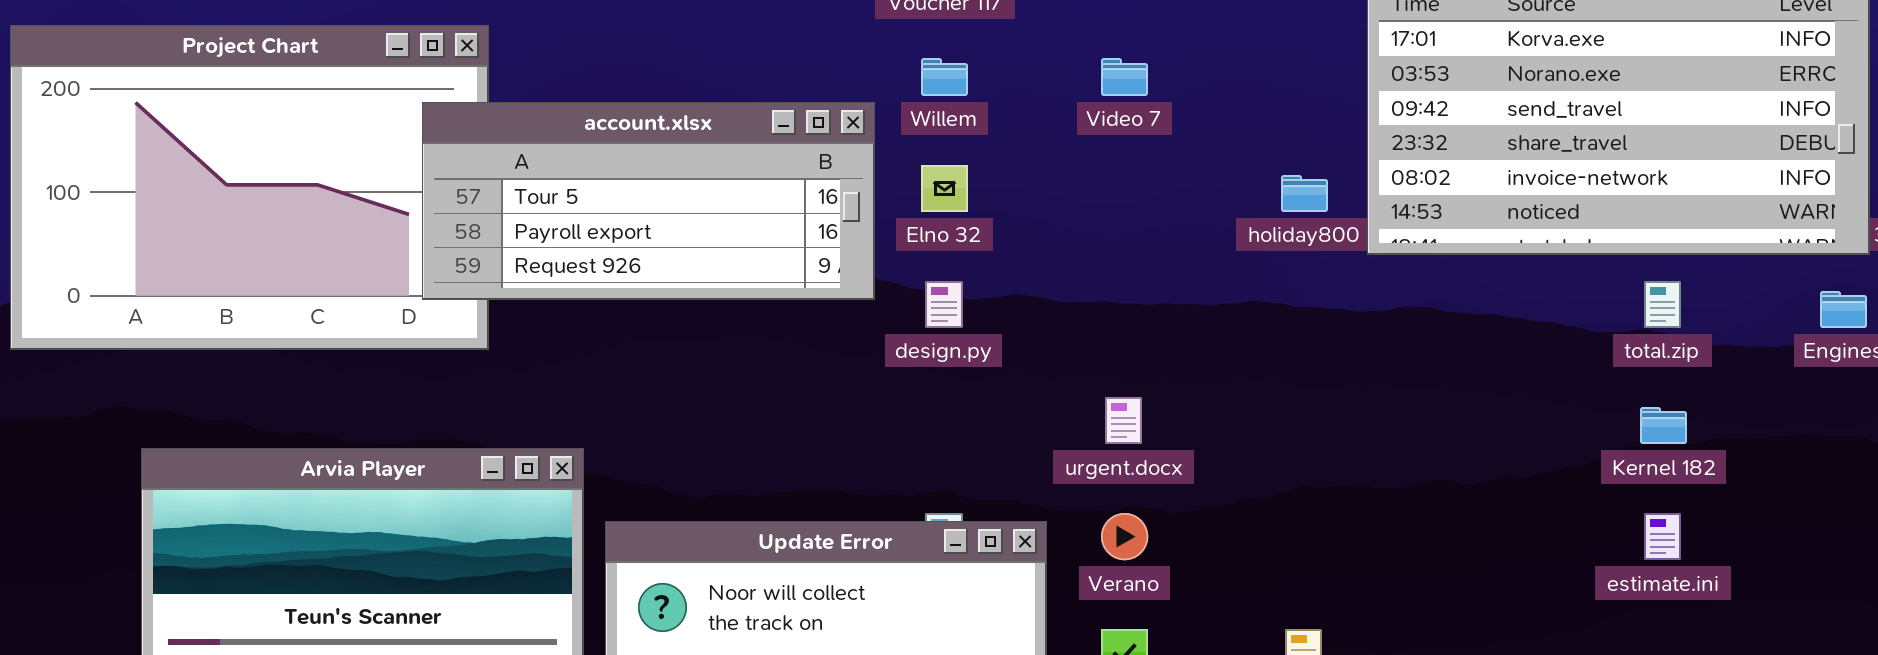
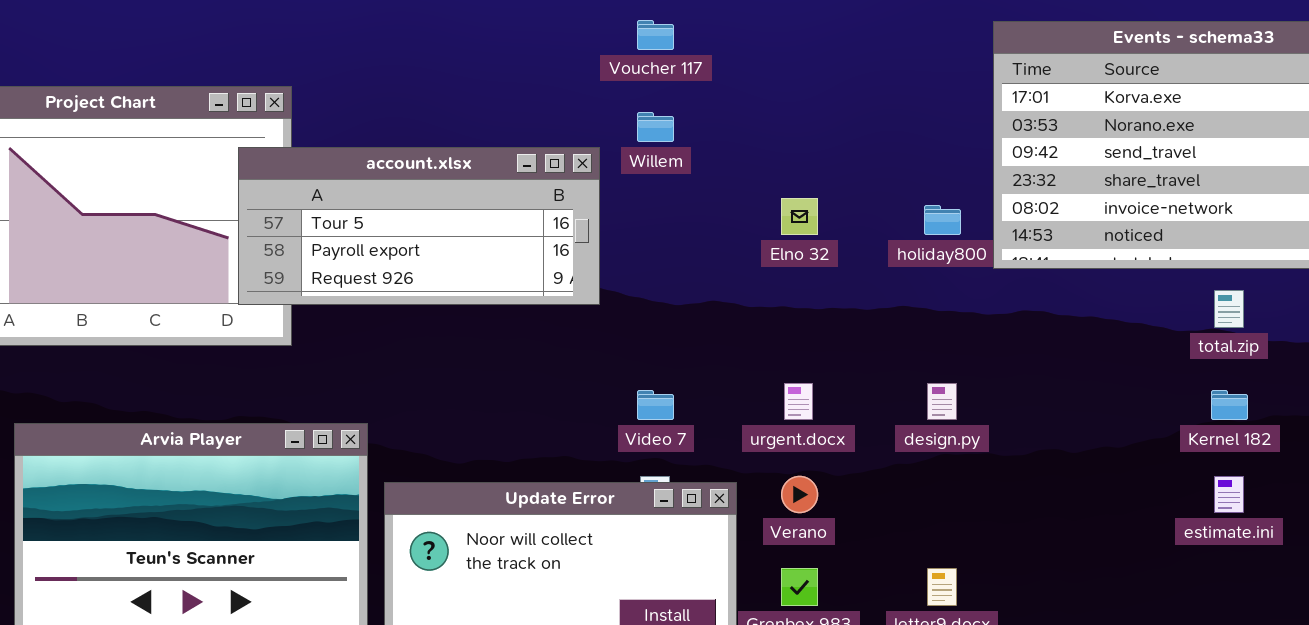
Video 7: [1101,58,1148,96] -> [637,390,674,420], moved
Elno 32: [921,165,968,212] -> [781,198,818,235], moved
design.py: [925,281,963,328] -> [927,383,957,420], moved

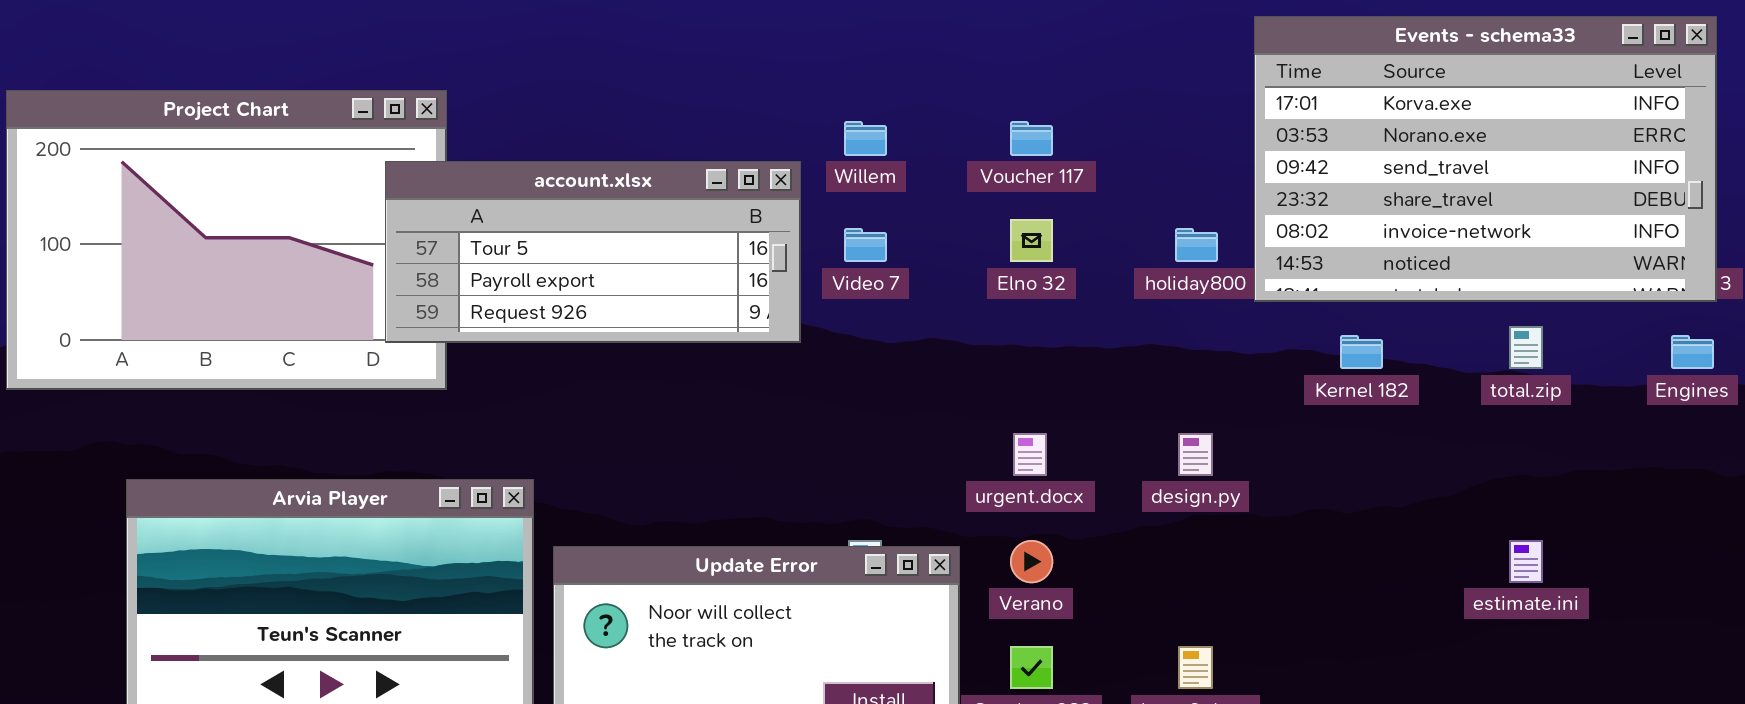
Voucher 117: [637,20,674,50] -> [1010,121,1053,156], moved
Video 7: [637,390,674,420] -> [844,228,887,262], moved
Kernel 182: [1211,390,1248,420] -> [1340,335,1383,369], moved

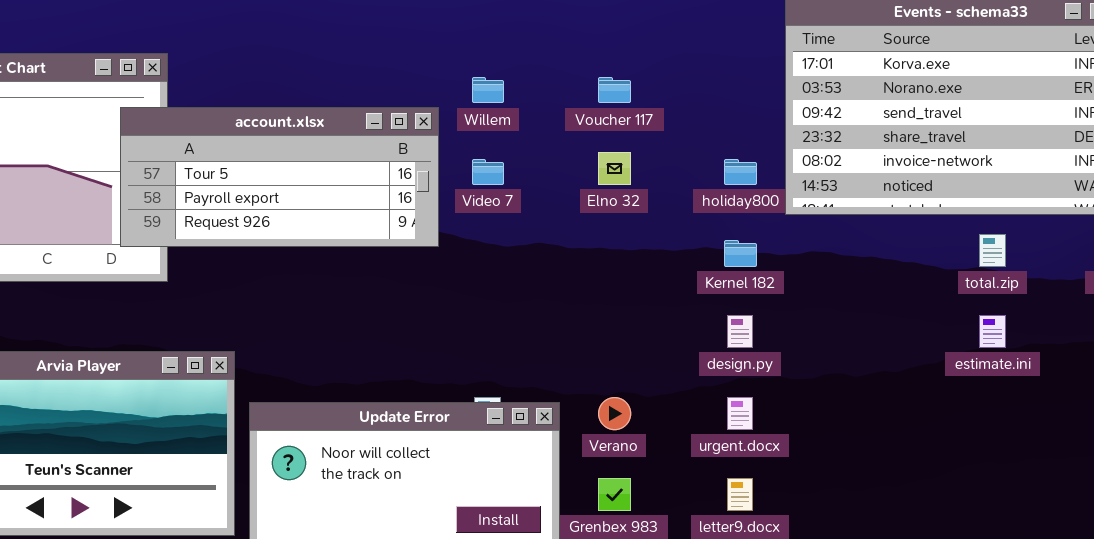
Kernel 182: [1340,335,1383,369] -> [724,240,757,267], moved
urgent.docx: [1013,433,1047,476] -> [727,397,753,430], moved
estimate.ini: [1509,540,1543,583] -> [979,315,1006,348], moved

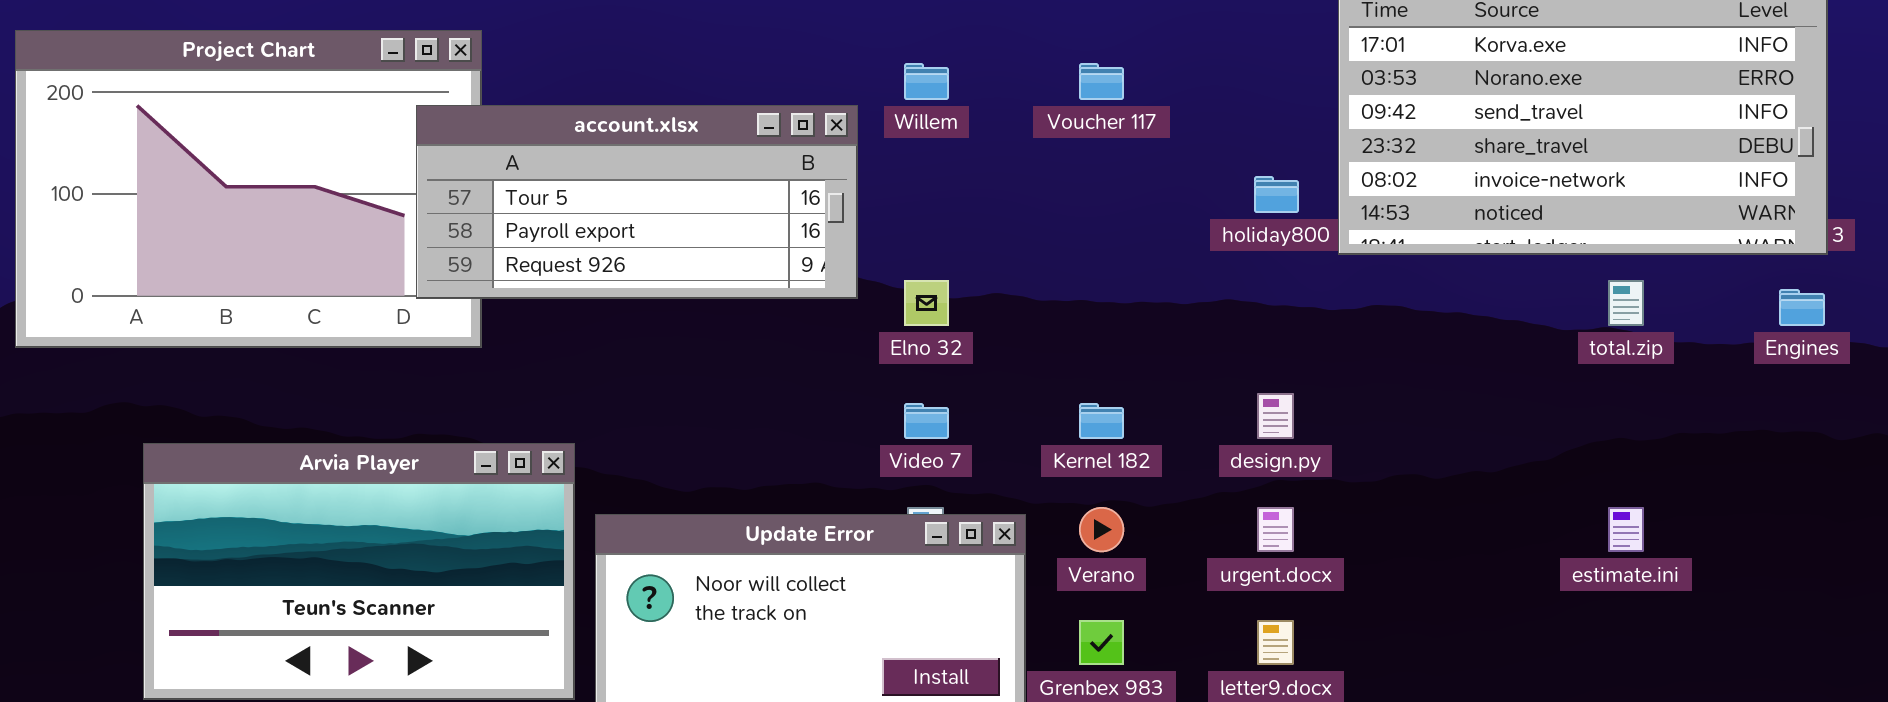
Elno 32: [598,152,631,185] -> [904,280,949,326], moved
Video 7: [472,159,504,185] -> [904,403,949,439], moved
Kernel 182: [724,240,757,267] -> [1079,403,1124,439], moved
estimate.ini: [979,315,1006,348] -> [1608,507,1644,552], moved

